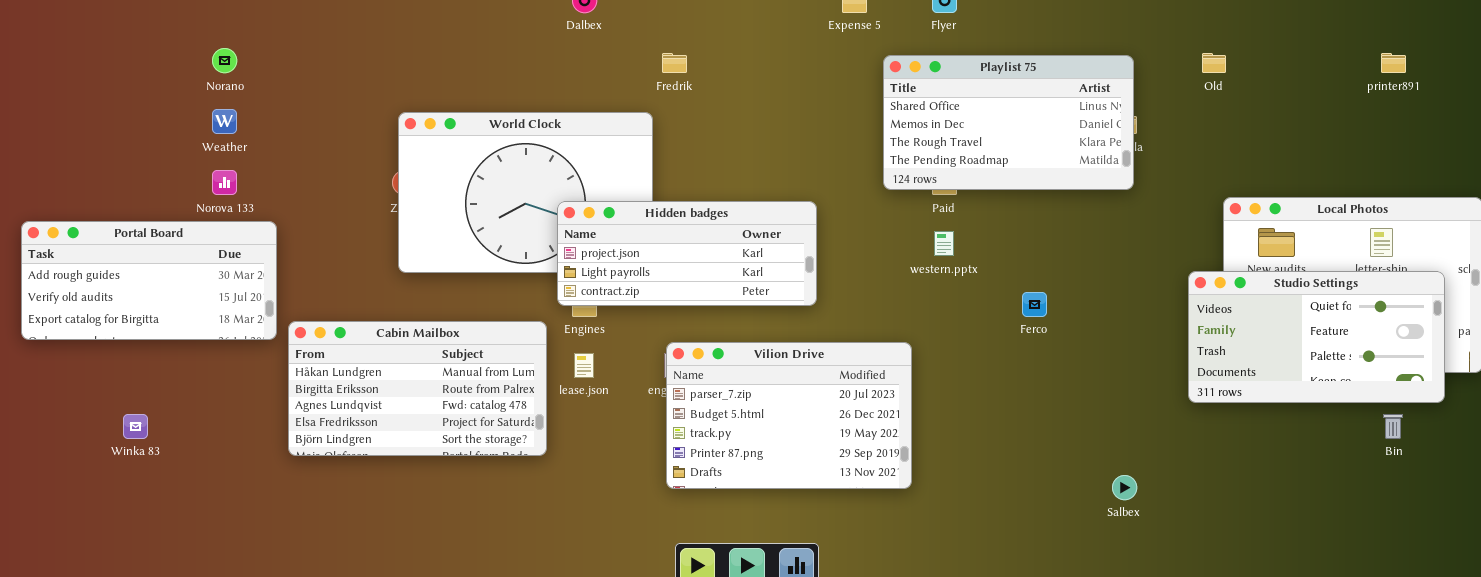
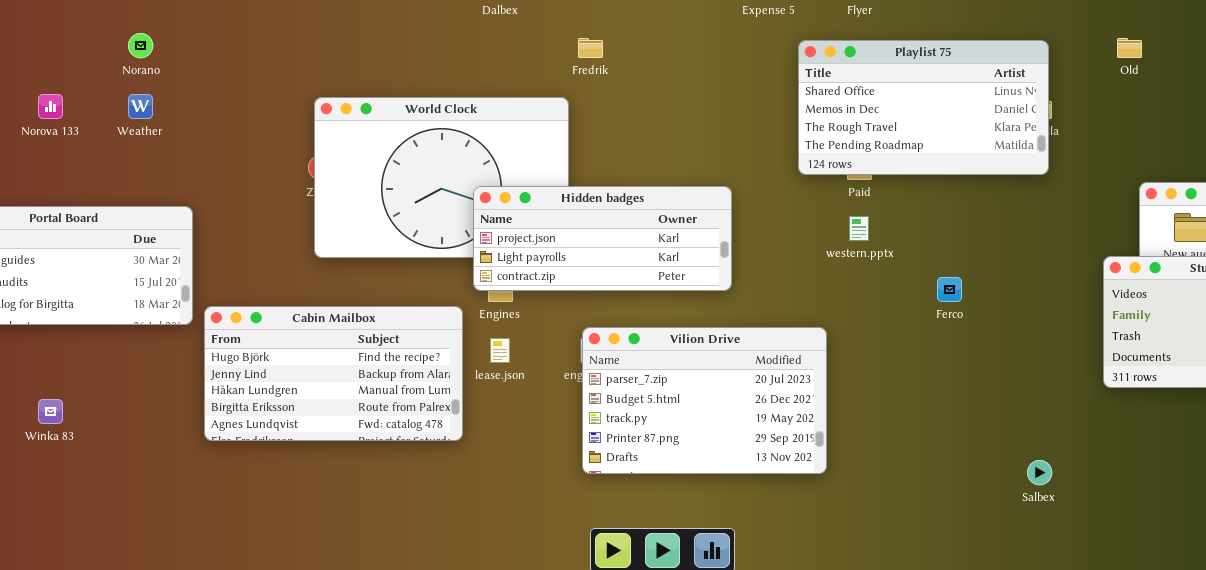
Norova 133: [212,170,237,195] -> [38,94,63,119], moved
Cabin Mailbox: [288,321,547,456] -> [204,306,463,441], scrolled up 2 rows

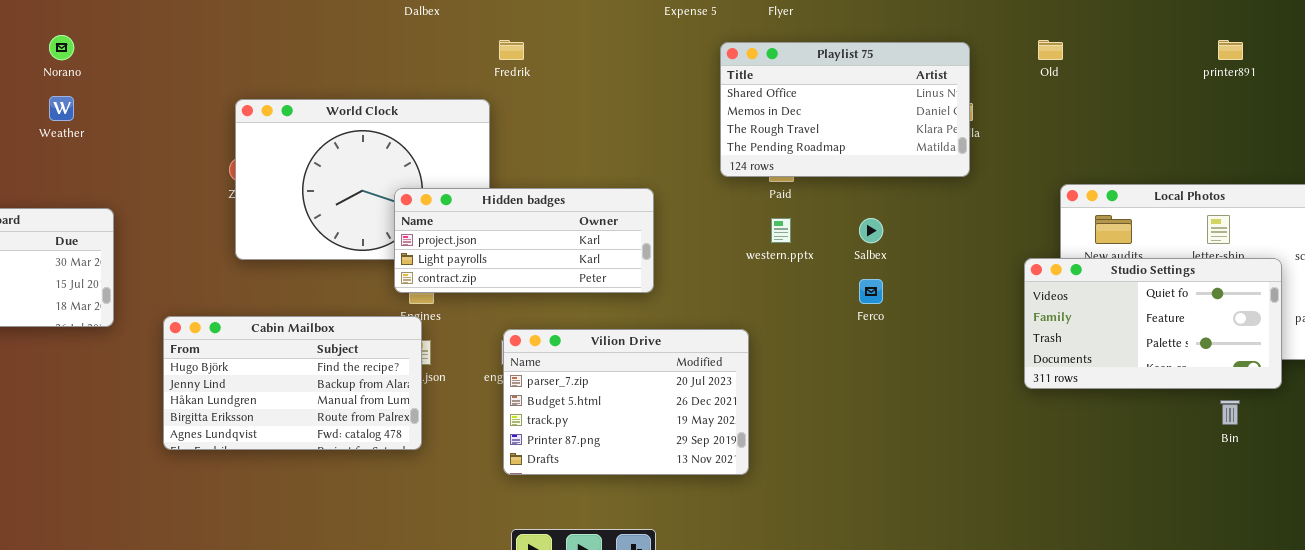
Cabin Mailbox: [204,306,463,441] -> [163,316,422,450], moved
Salbex: [1027,460,1052,485] -> [859,218,883,243], moved

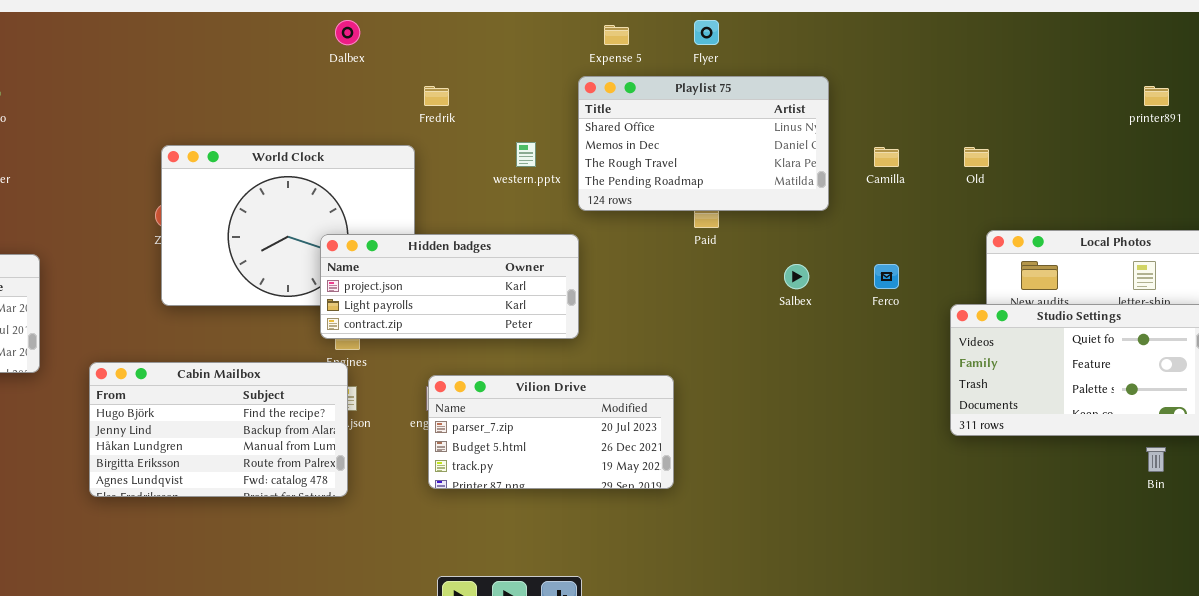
Old: [1038,40,1063,60] -> [964,147,989,167], moved
Playlist 75: [720,42,970,177] -> [578,76,829,211], moved
western.pptx: [771,218,791,243] -> [516,142,536,167], moved
Ferco: [859,279,883,304] -> [874,264,899,289], moved
Vilion Drive: [503,329,749,475] -> [428,375,674,489], resized

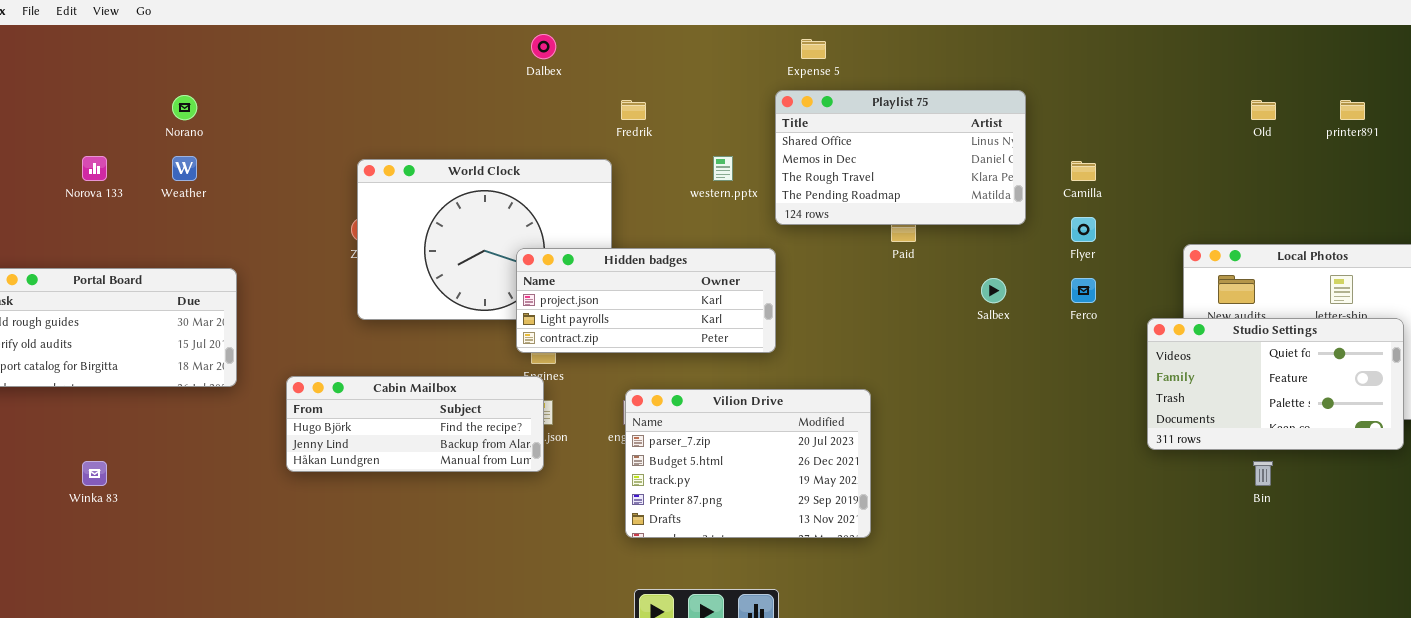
Flyer: [694,20,719,45] -> [1071,217,1096,242], moved
Old: [964,147,989,167] -> [1251,100,1276,120], moved
Cabin Mailbox: [89,362,348,497] -> [286,376,544,472], resized
Vilion Drive: [428,375,674,489] -> [625,389,871,538], resized
Bin: [1146,447,1166,472] -> [1253,461,1273,486], moved

